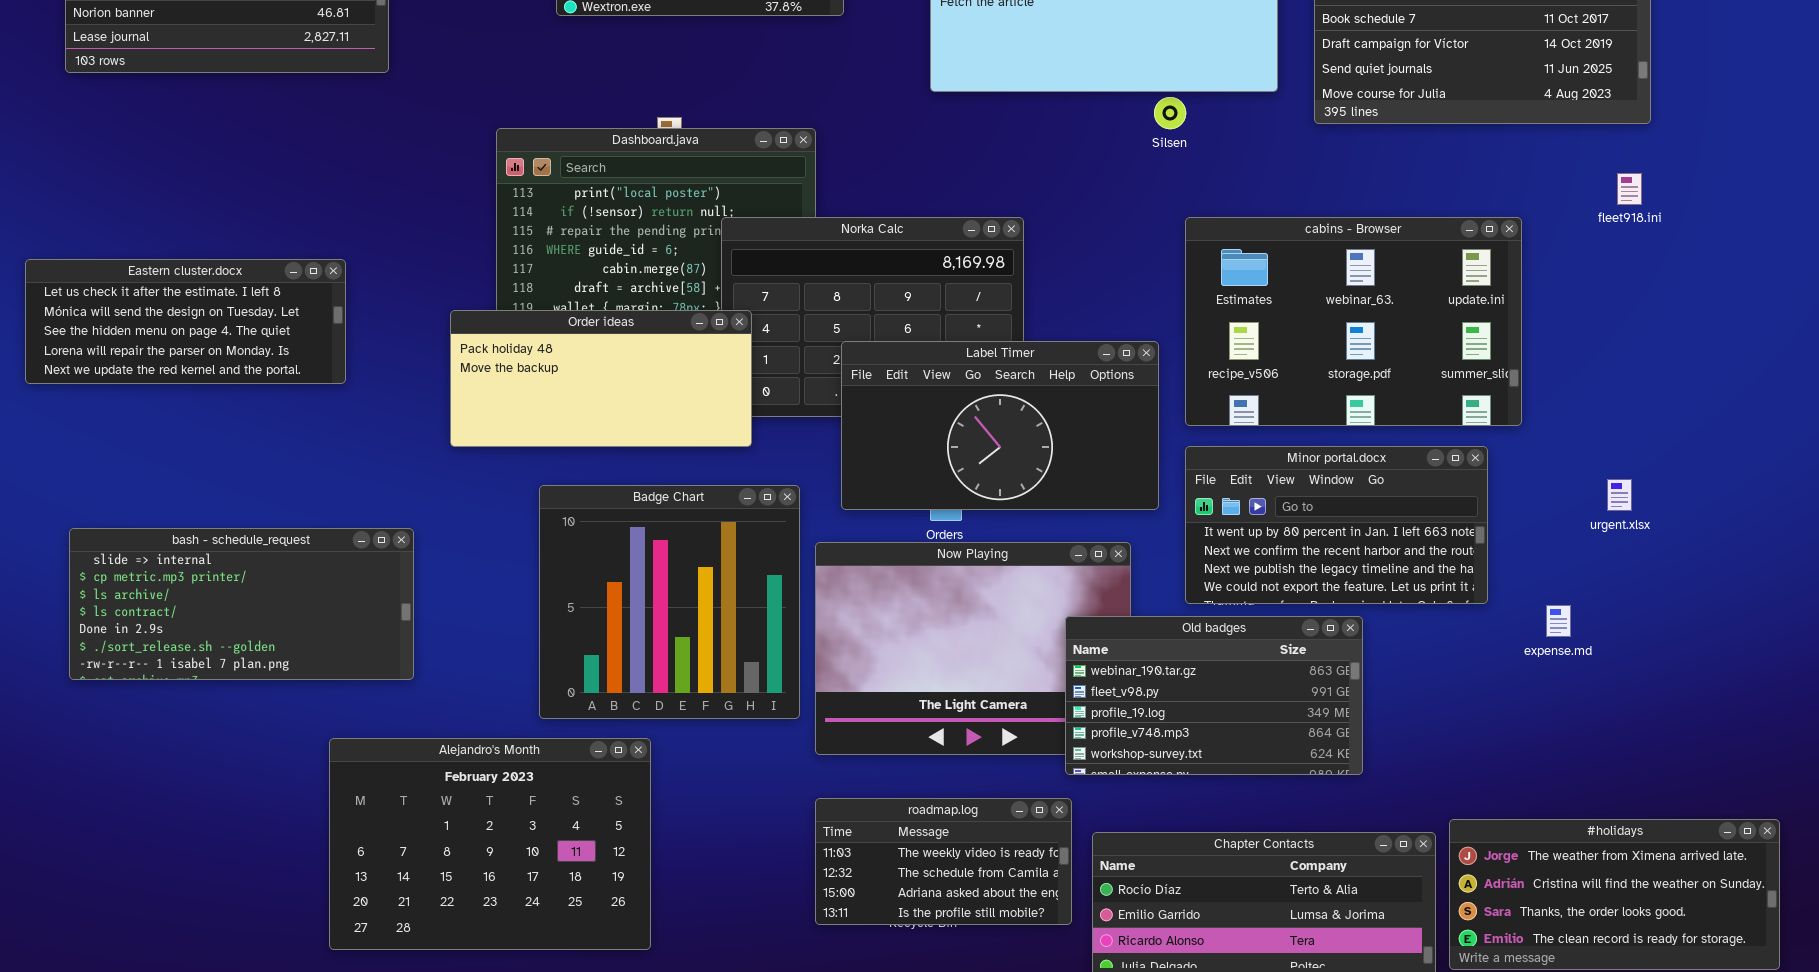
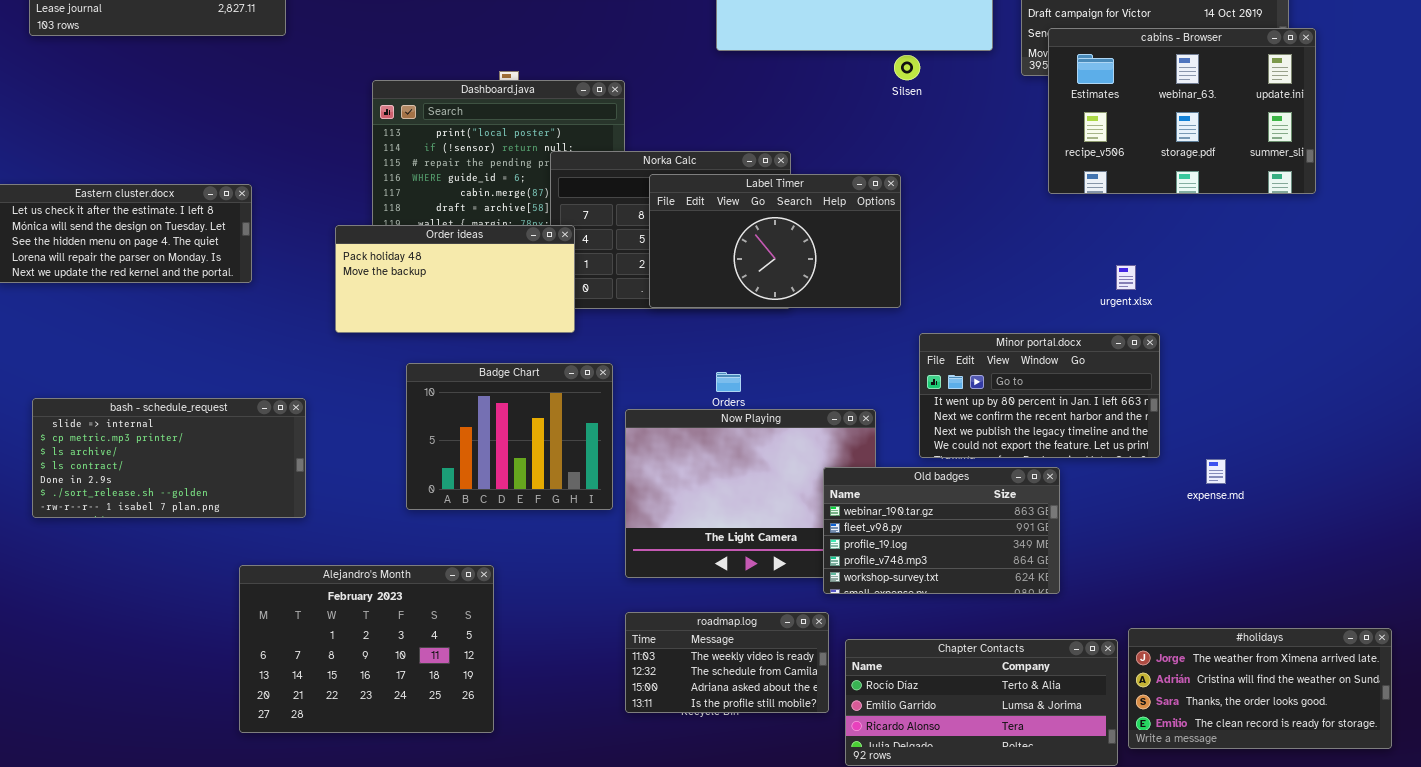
cabins - Browser: [1185,217,1522,426] -> [1048,28,1316,194], moved
Label Timer: [841,341,1159,510] -> [649,174,901,308], moved
urgent.xlsx: [1607,479,1632,511] -> [1116,265,1136,290], moved
Badge Chart: [539,485,800,719] -> [406,363,613,510], resized

